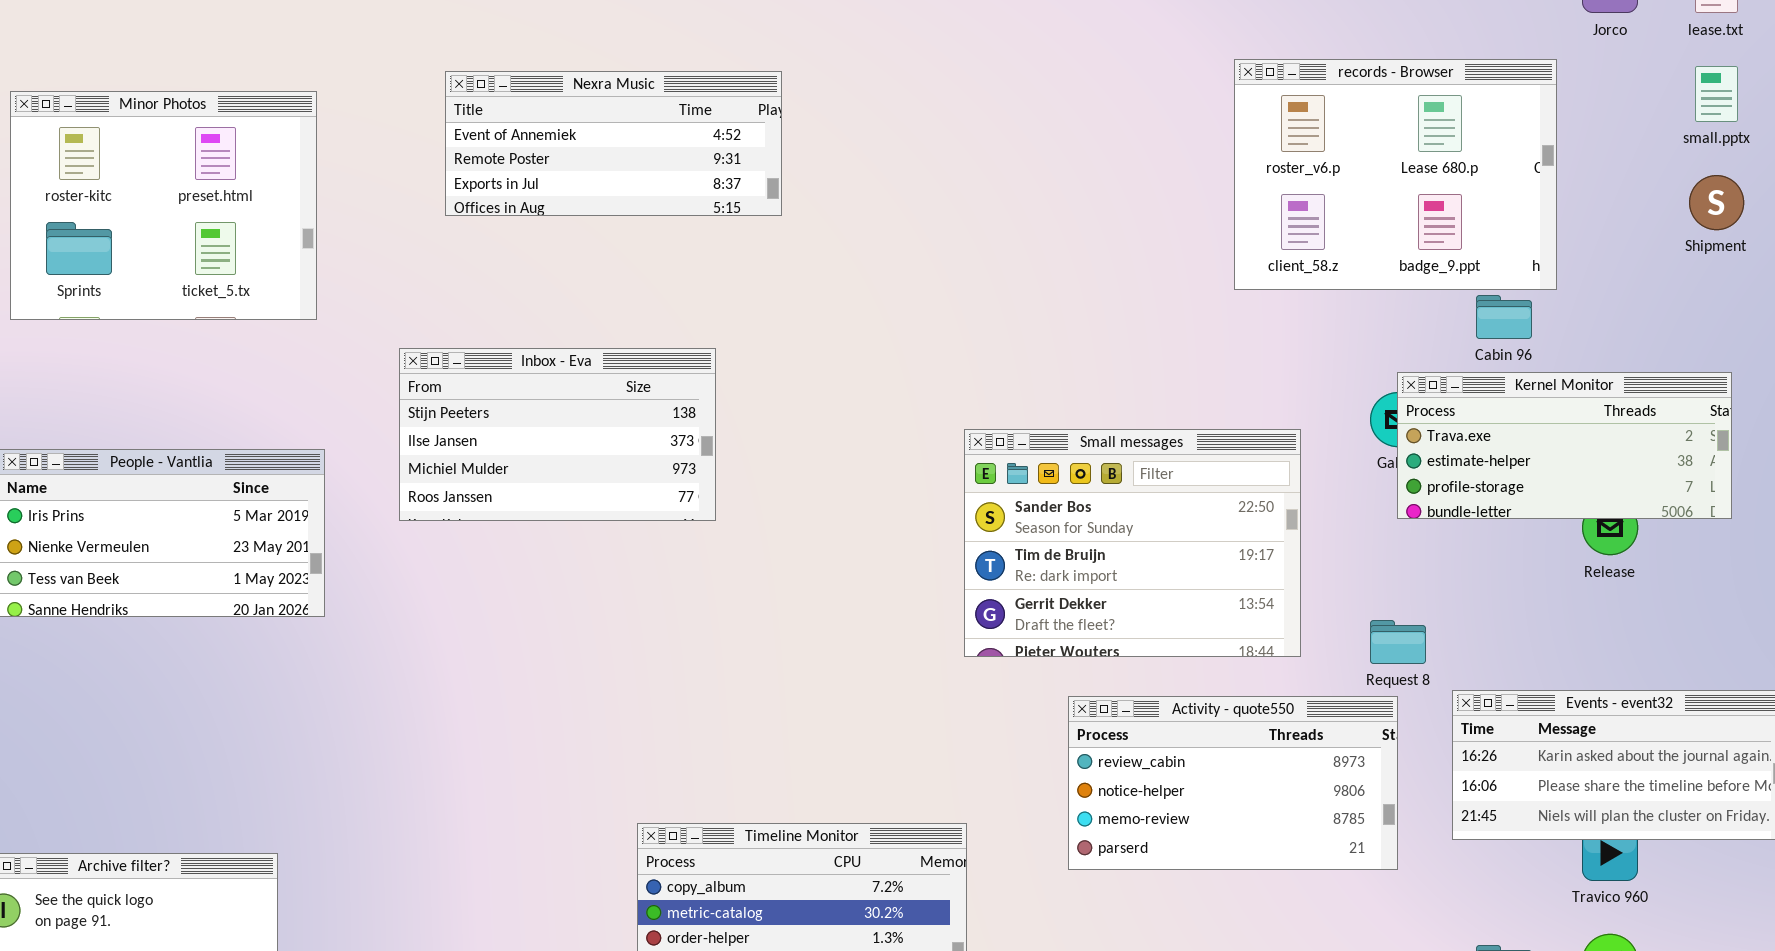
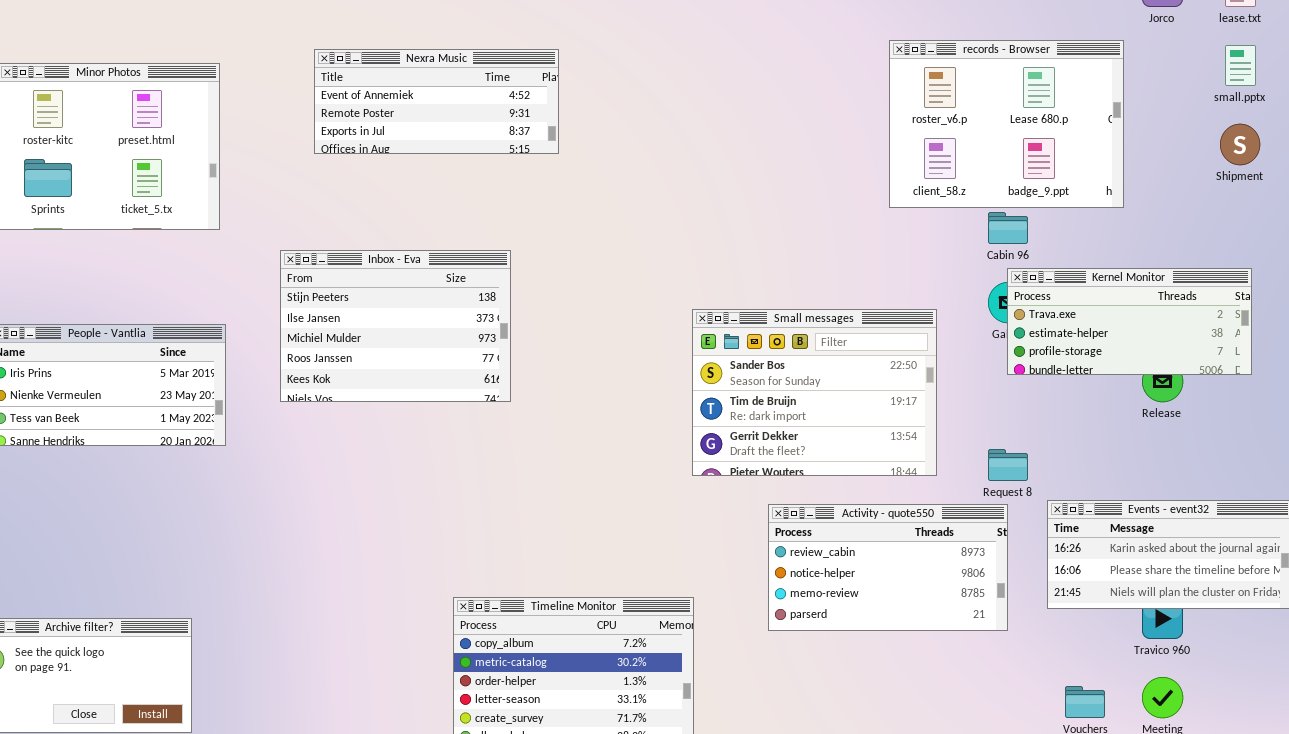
Cabin 96: [1476,295,1532,339] -> [988,212,1028,244], moved
Inbox - Eva: [399,348,716,521] -> [280,250,511,402], resized

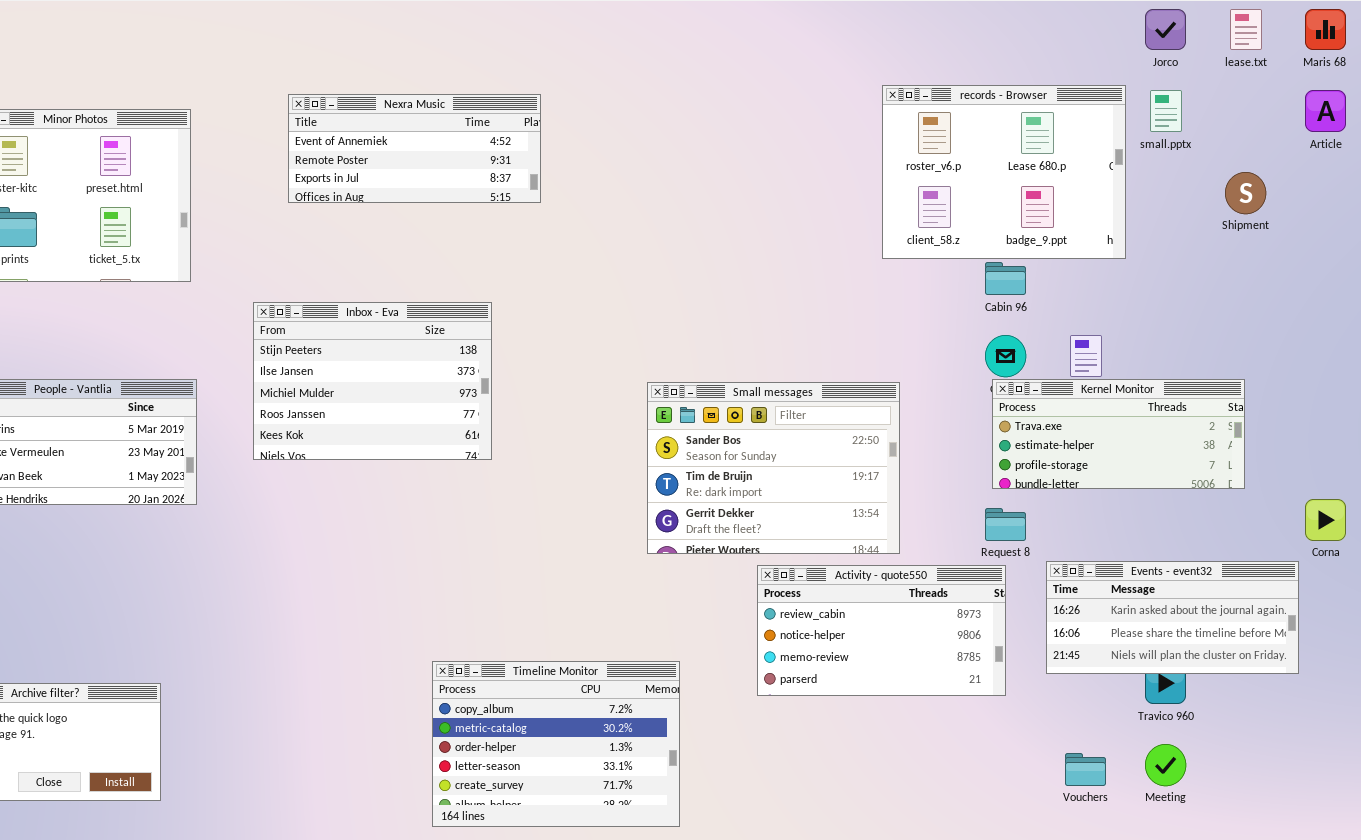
small.pptx: [1225,45,1256,86] -> [1150,90,1182,132], moved
Kernel Monitor: [1007,268,1252,375] -> [992,379,1245,489], moved
Small messages: [692,309,937,476] -> [647,382,900,554], moved

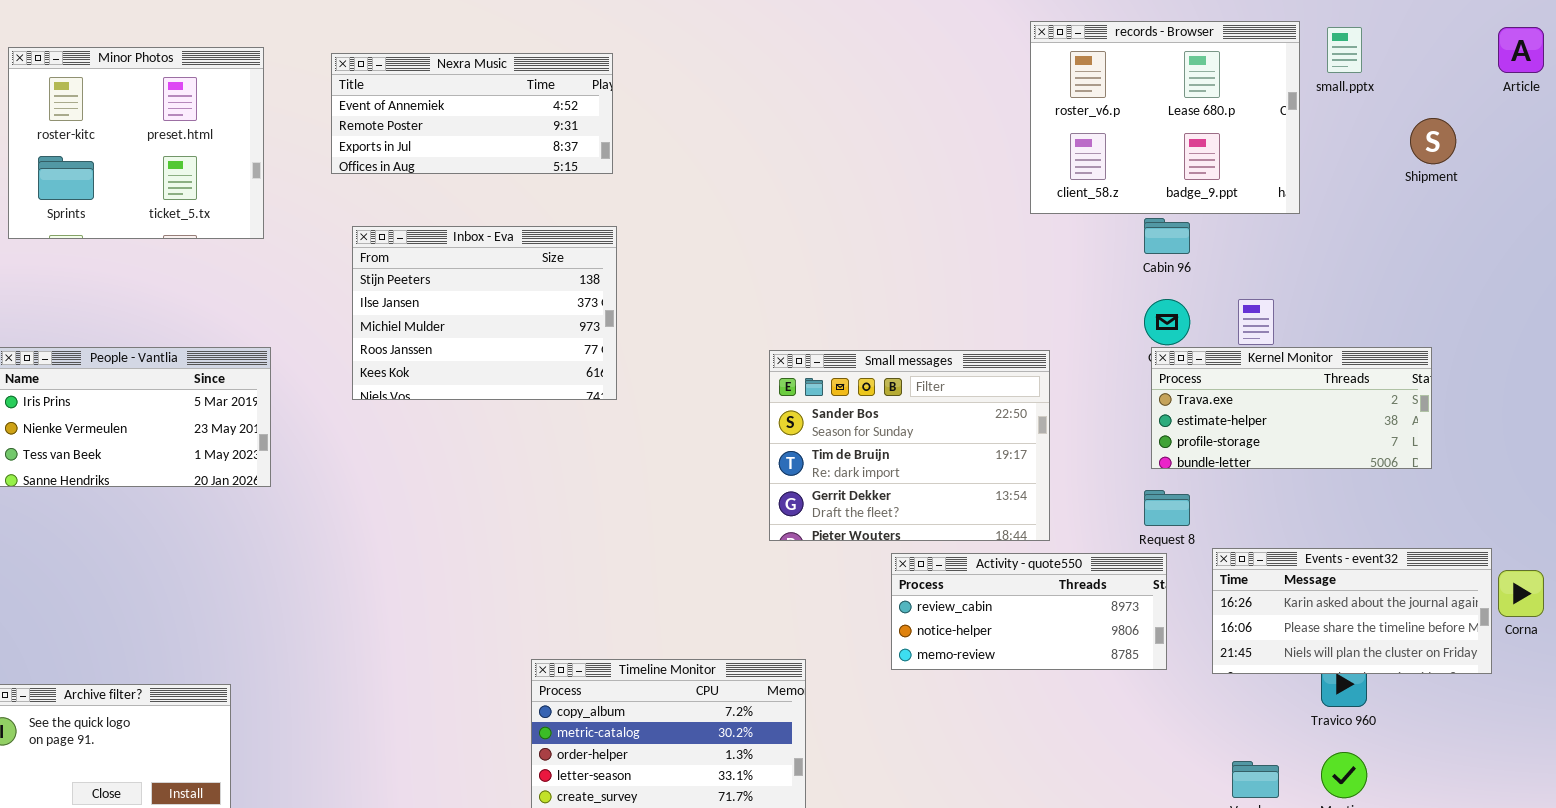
Nexra Music: [288,94,541,203] -> [331,53,613,174], moved
Inbox - Eva: [253,302,492,460] -> [352,226,617,400], moved
Corna: [1305,499,1346,541] -> [1498,570,1544,617], moved
Activity - quote550: [757,565,1006,696] -> [891,553,1167,670], resized

